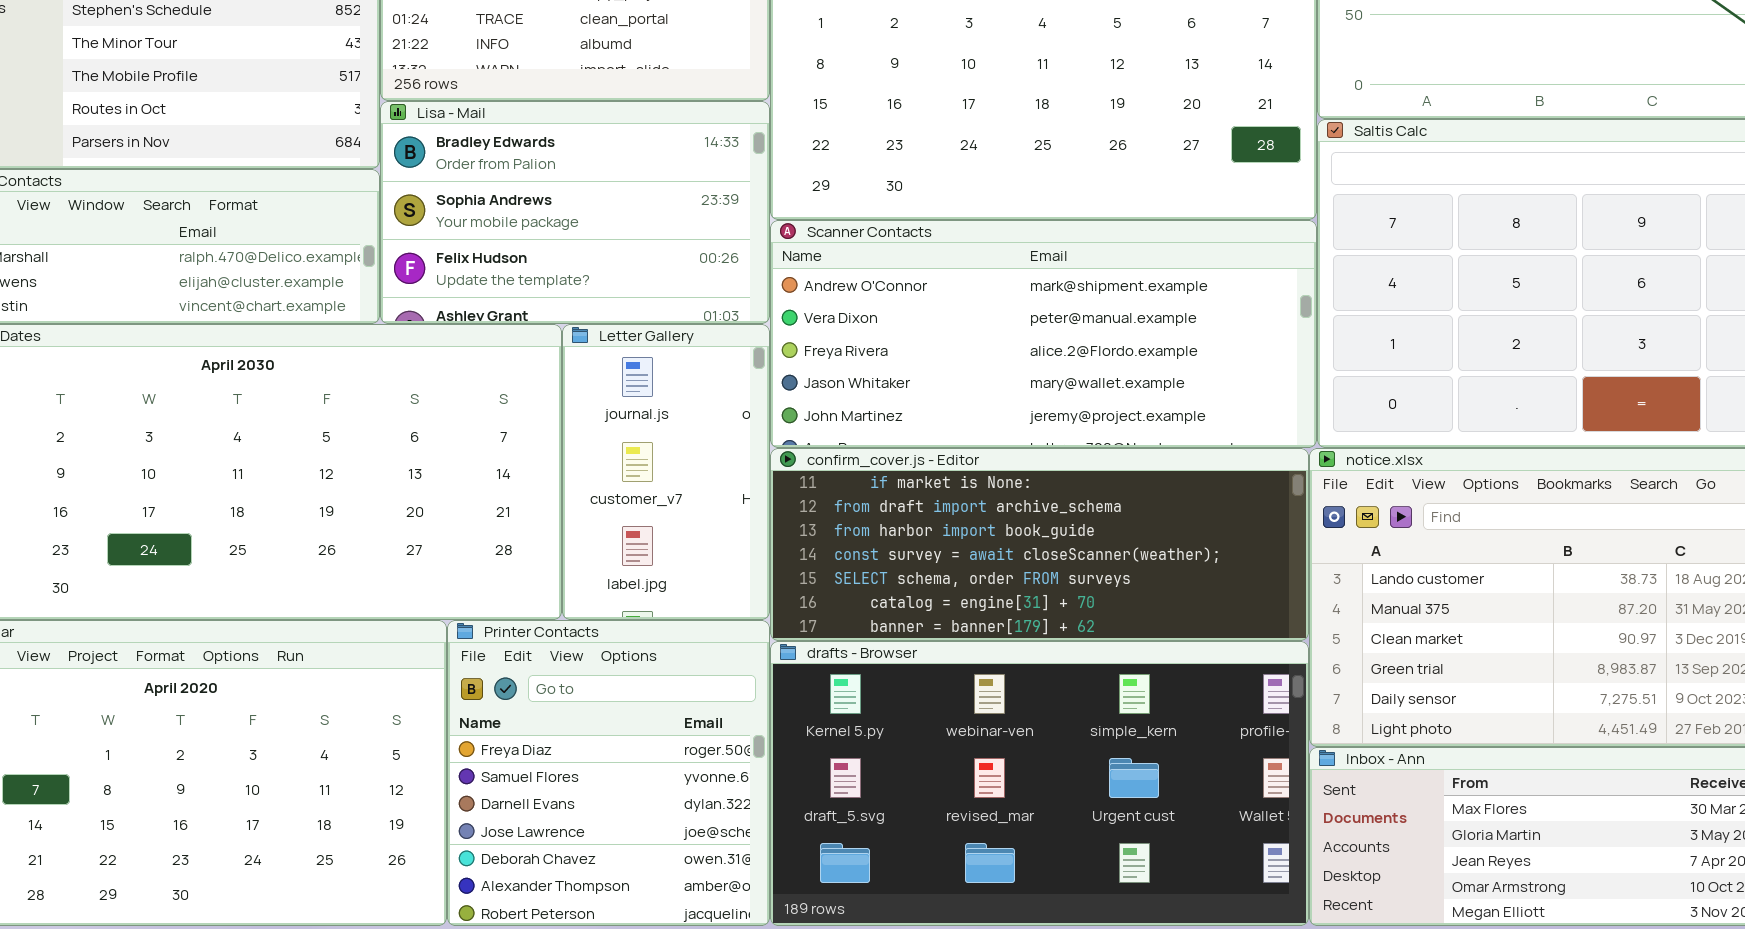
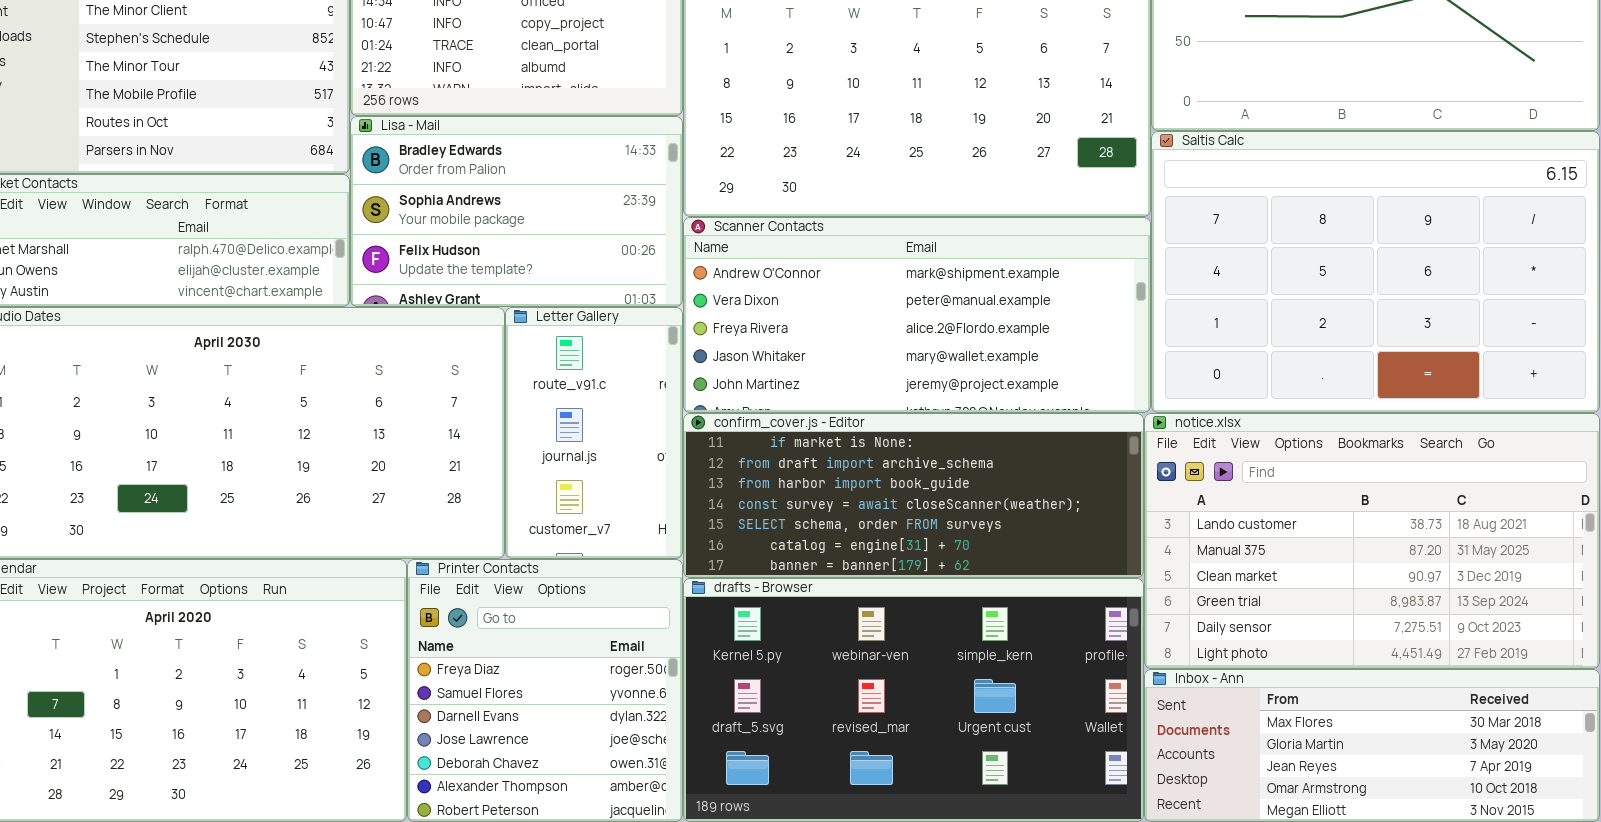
Letter Gallery: [562,324,770,620] -> [505,307,683,559], scrolled up 1 row

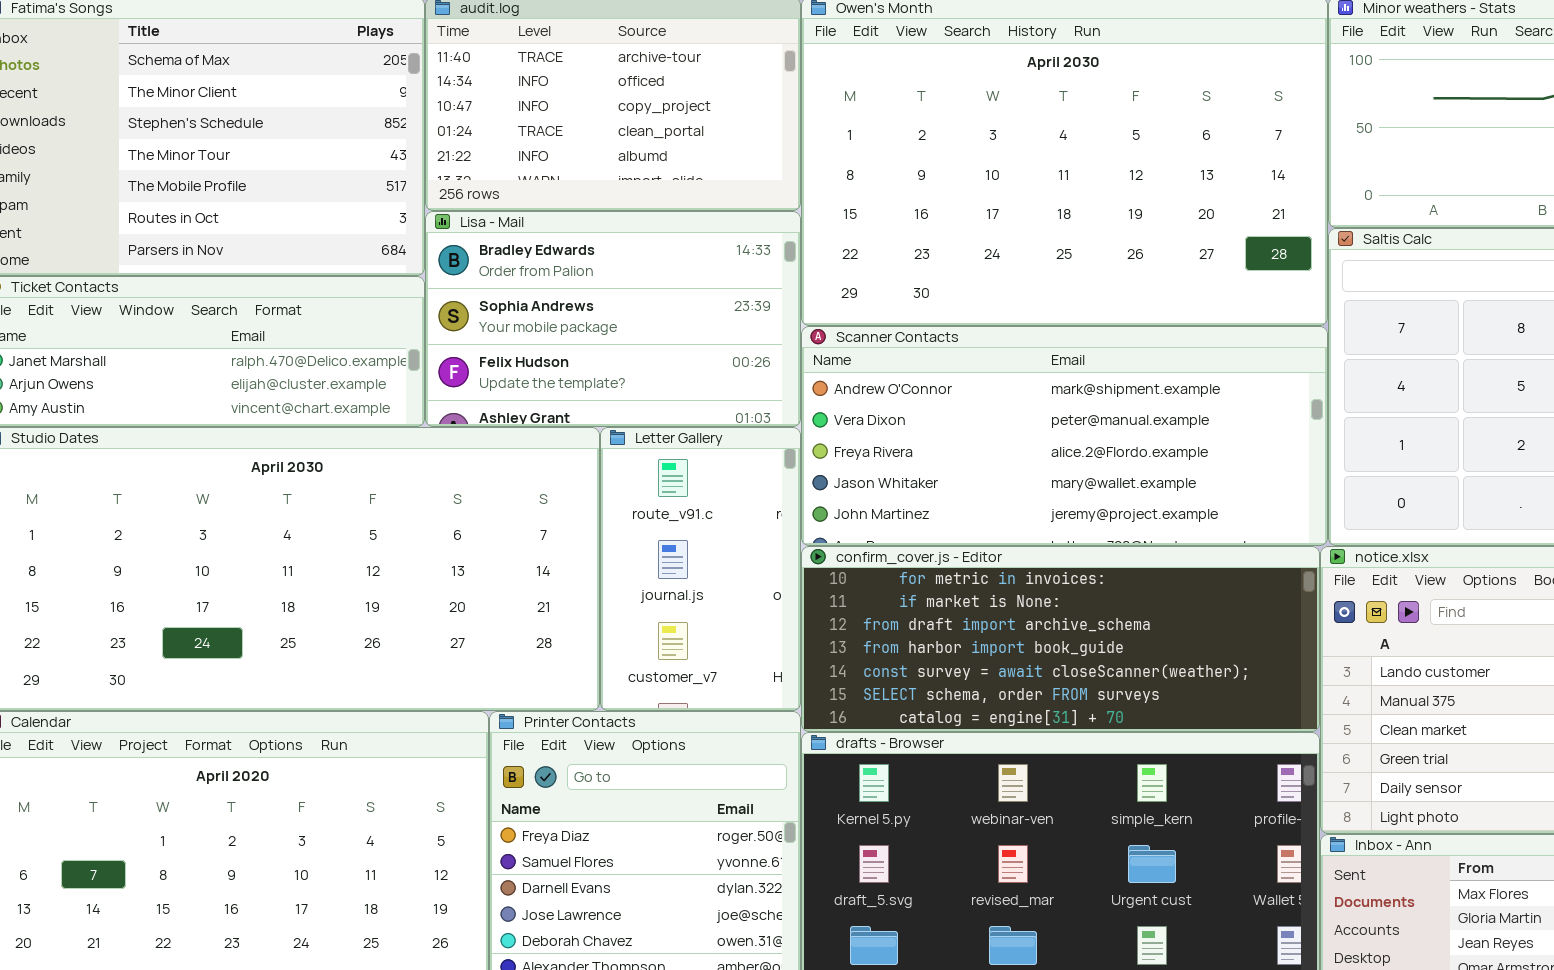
confirm_cover.js - Editor: [683,413,1144,578] -> [801,546,1320,732], scrolled up 1 row

